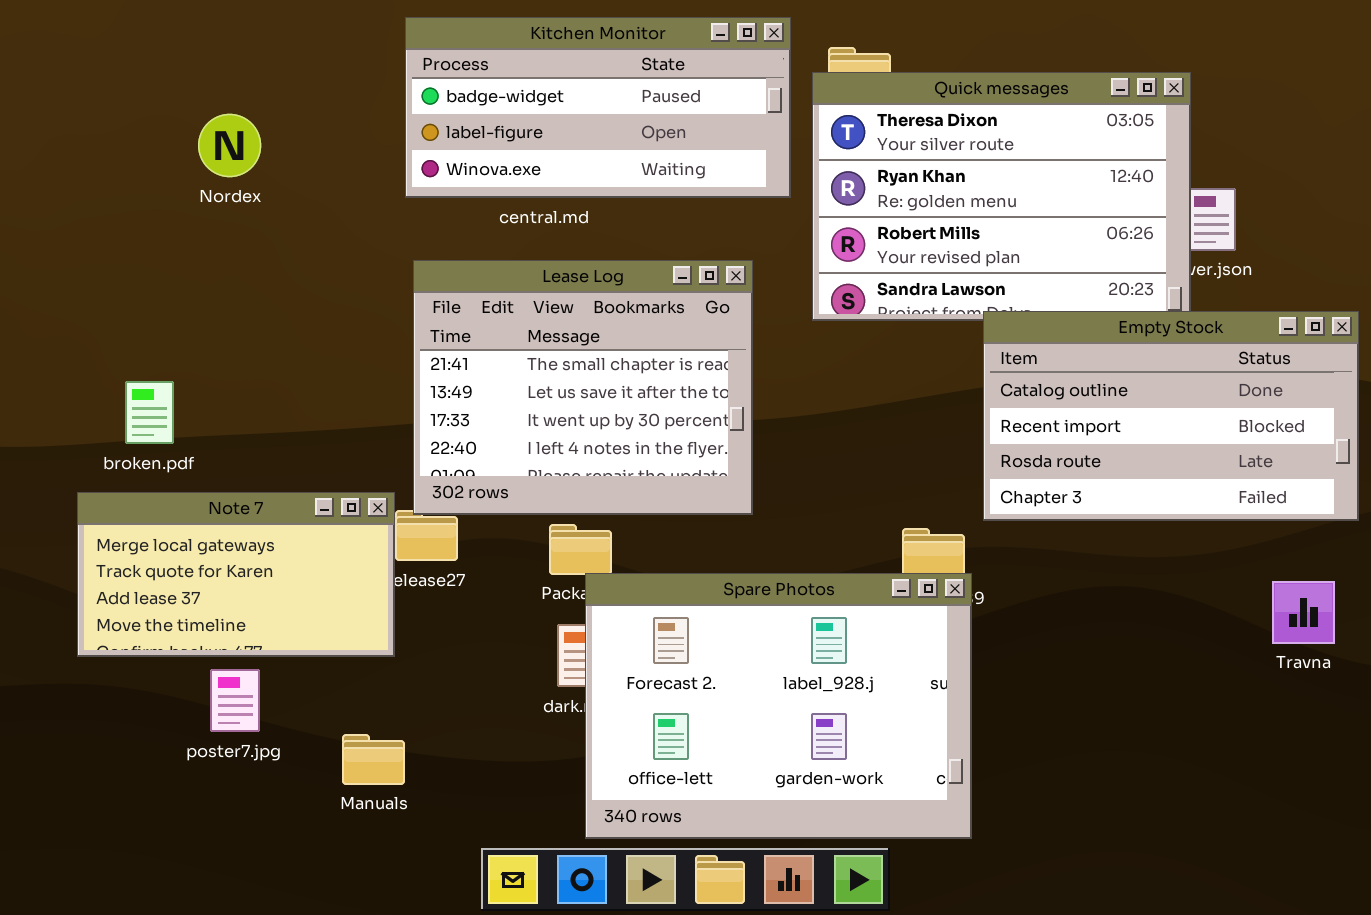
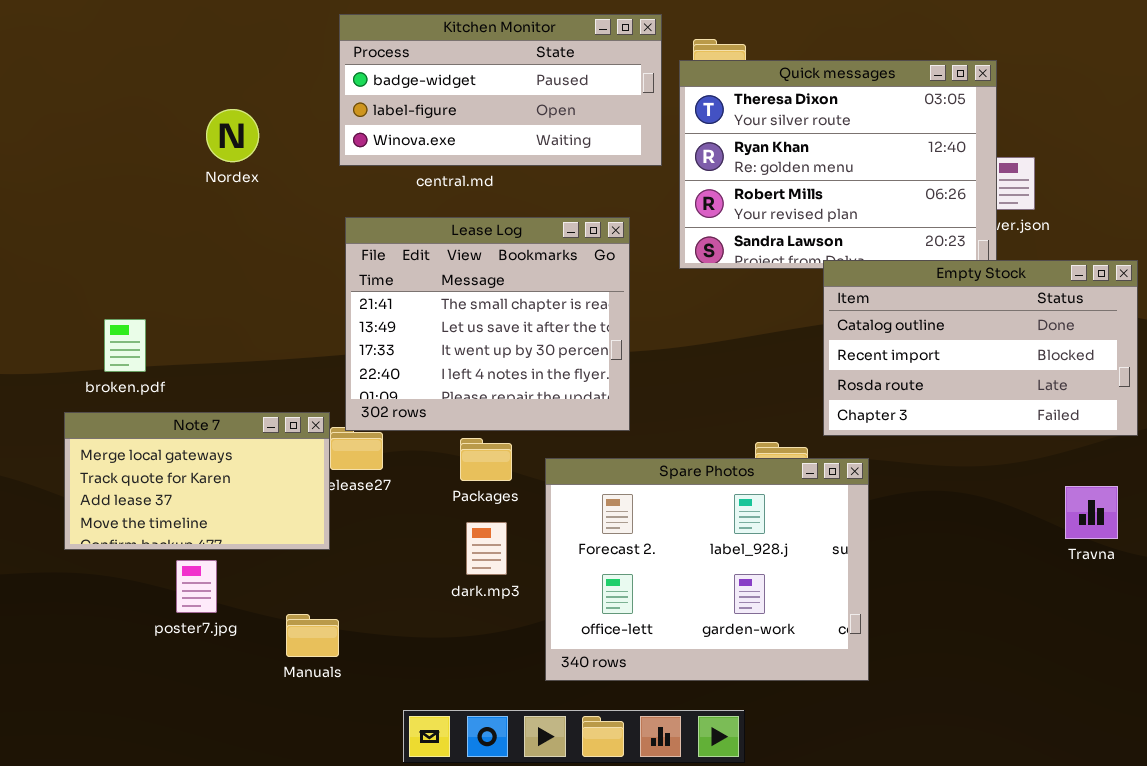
Nordex: [198,114,261,177] -> [206,109,259,162], moved
Spare Photos: [585,573,972,839] -> [545,458,869,681], moved

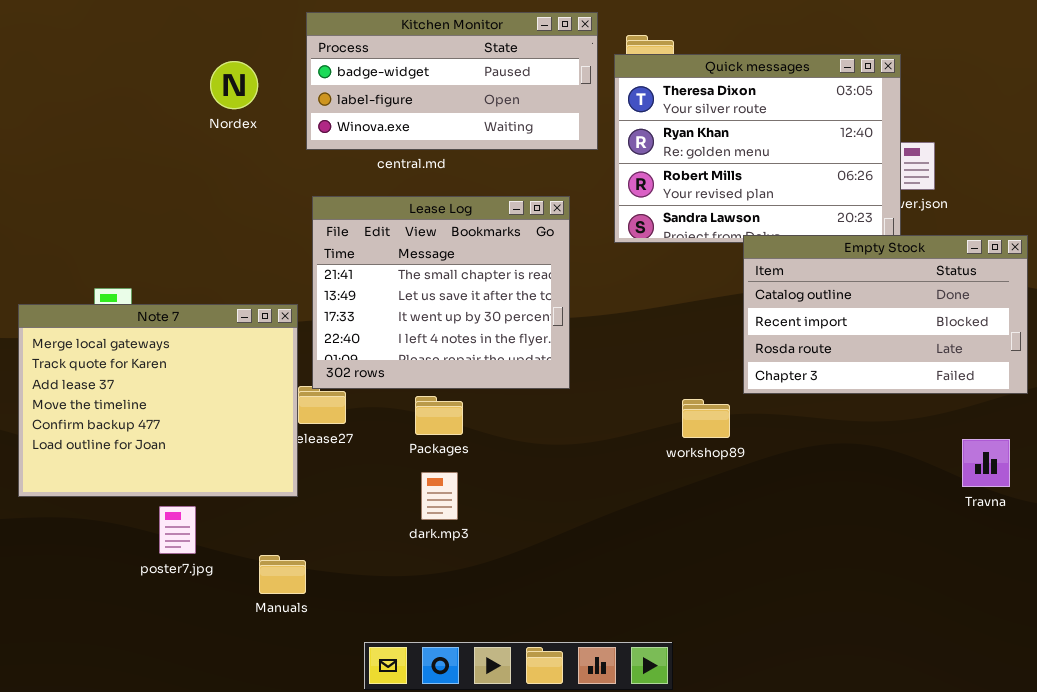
Nordex: [206,109,259,162] -> [210,61,258,109], moved
Note 7: [64,412,330,550] -> [18,304,298,497], resized
Spare Photos: [545,458,869,681] -> none, closed

